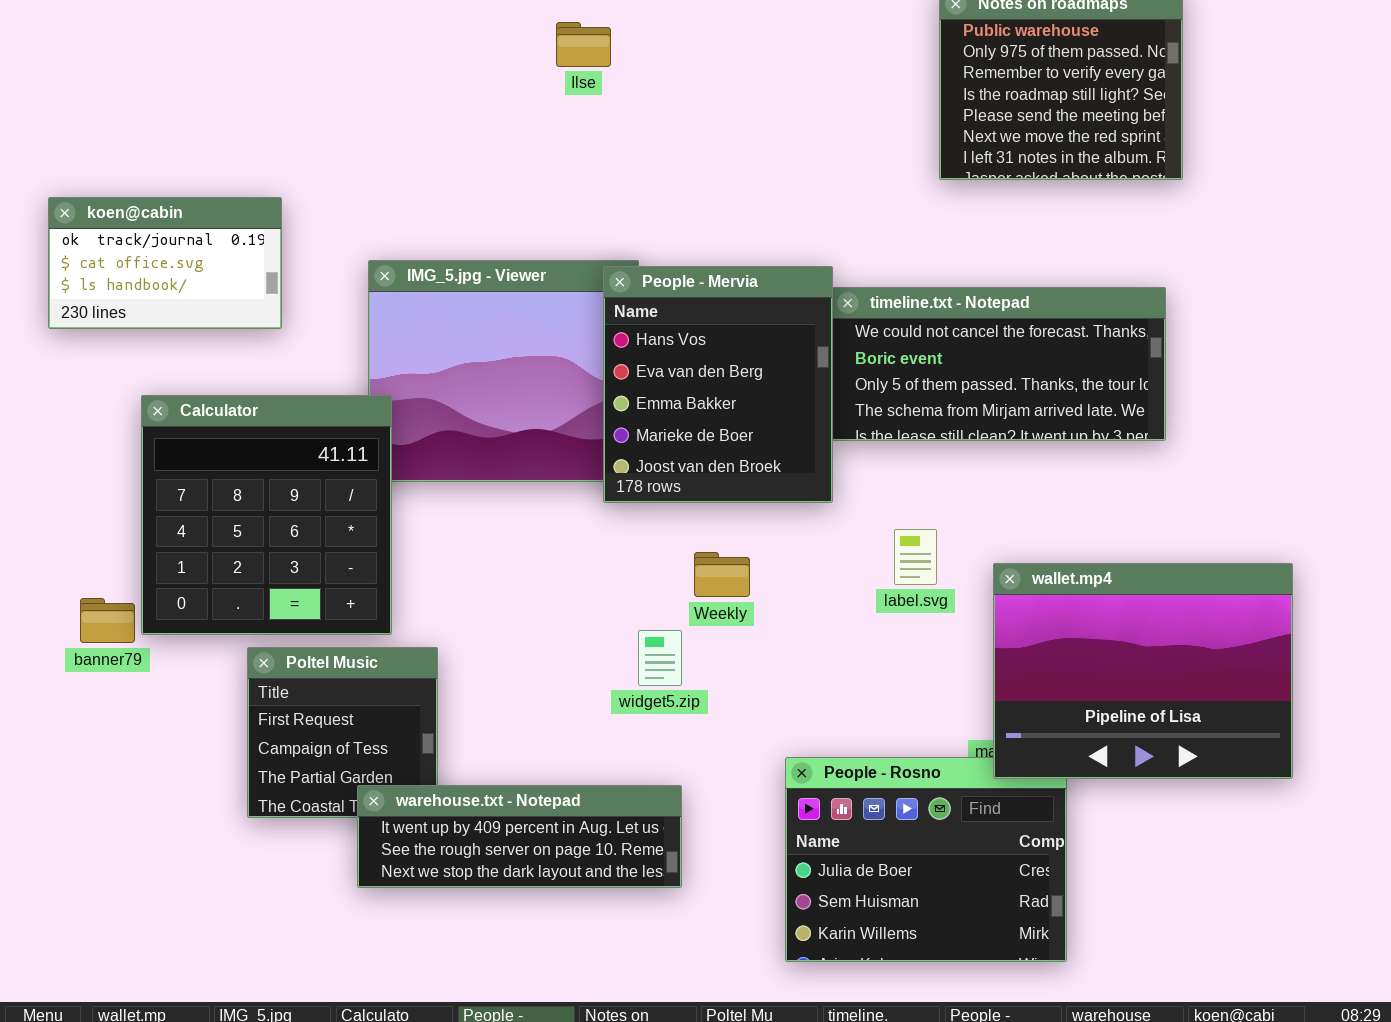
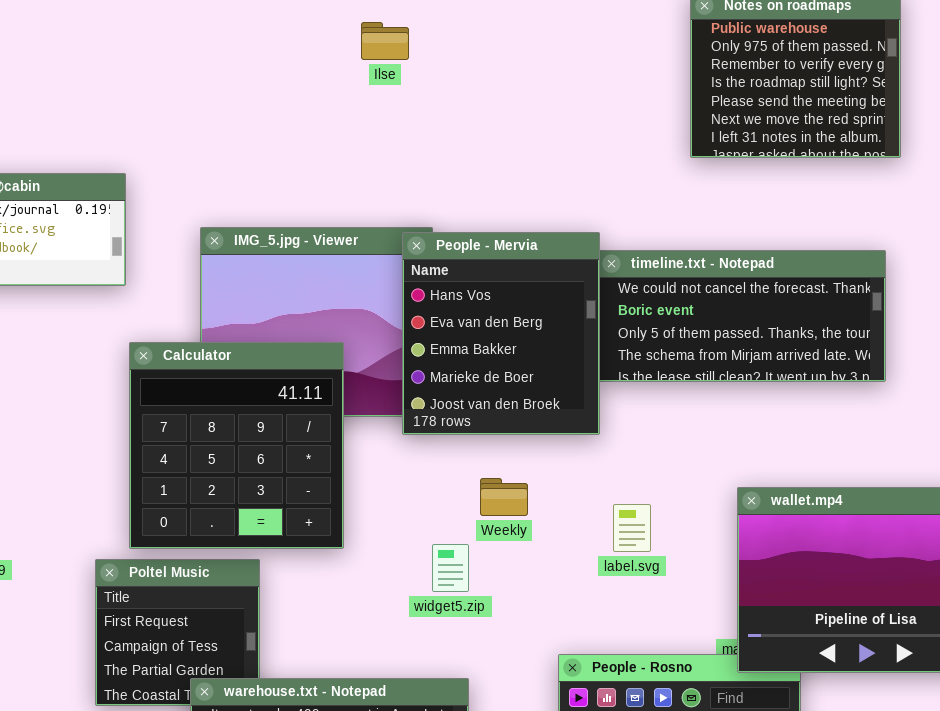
Calculator: [141,395,392,635] -> [129,342,344,549], moved
label.svg: [894,529,937,585] -> [613,504,651,552], moved

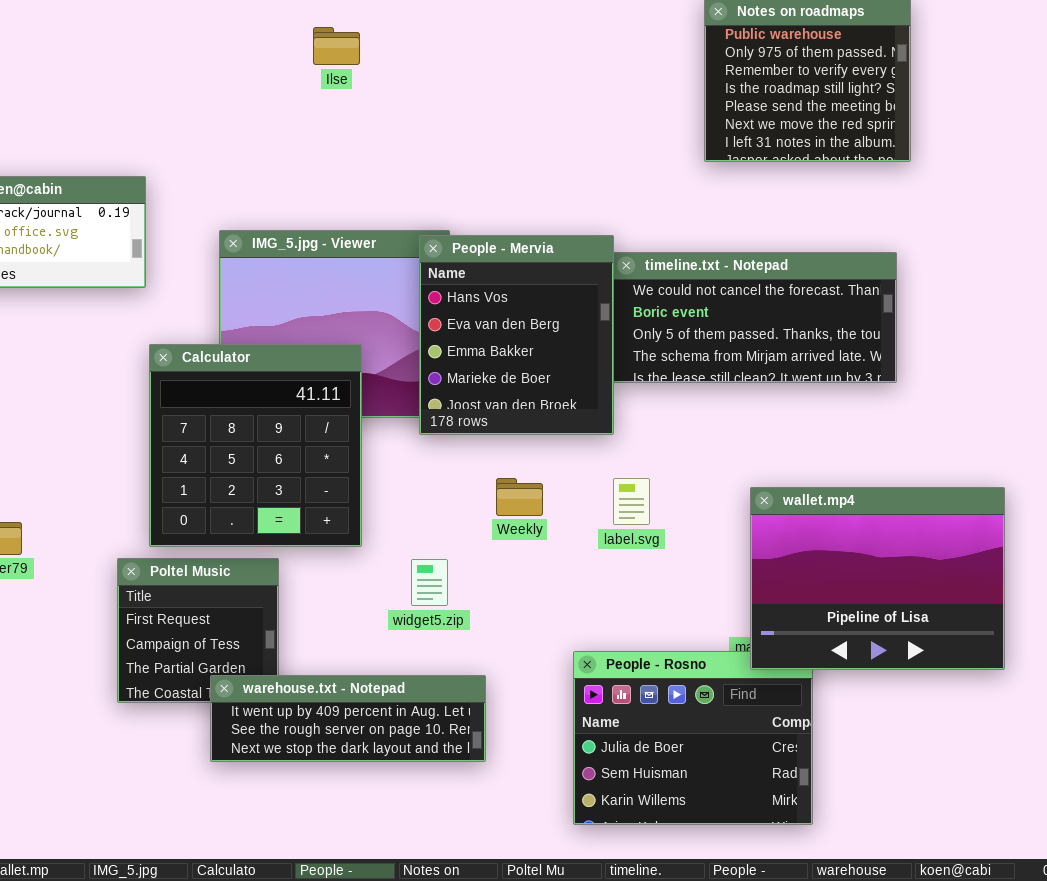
Ilse: [361,22,409,60] -> [313,27,360,65], moved
label.svg: [613,504,651,552] -> [613,478,650,525], moved
widget5.zip: [432,544,469,592] -> [411,559,448,606], moved

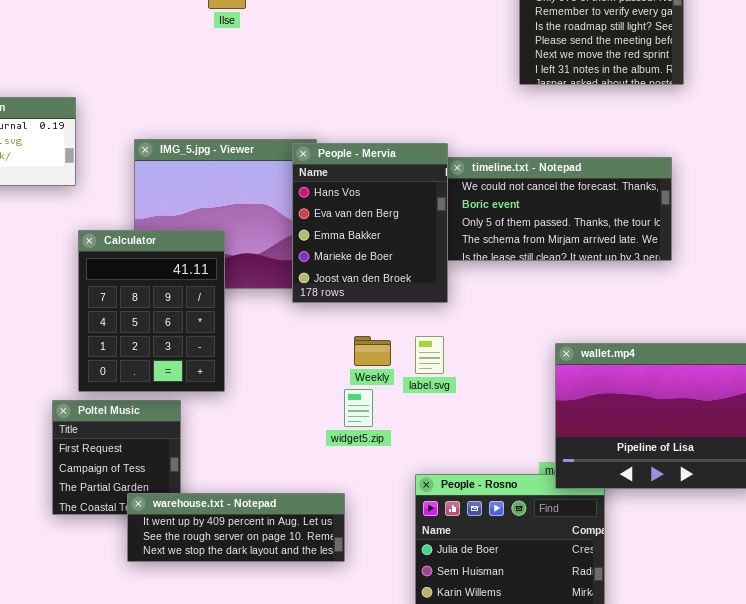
Calculator: [149,344,362,547] -> [78,230,225,392], resized
label.svg: [613,478,650,525] -> [415,336,444,374], moved
widget5.zip: [411,559,448,606] -> [344,389,373,427], moved

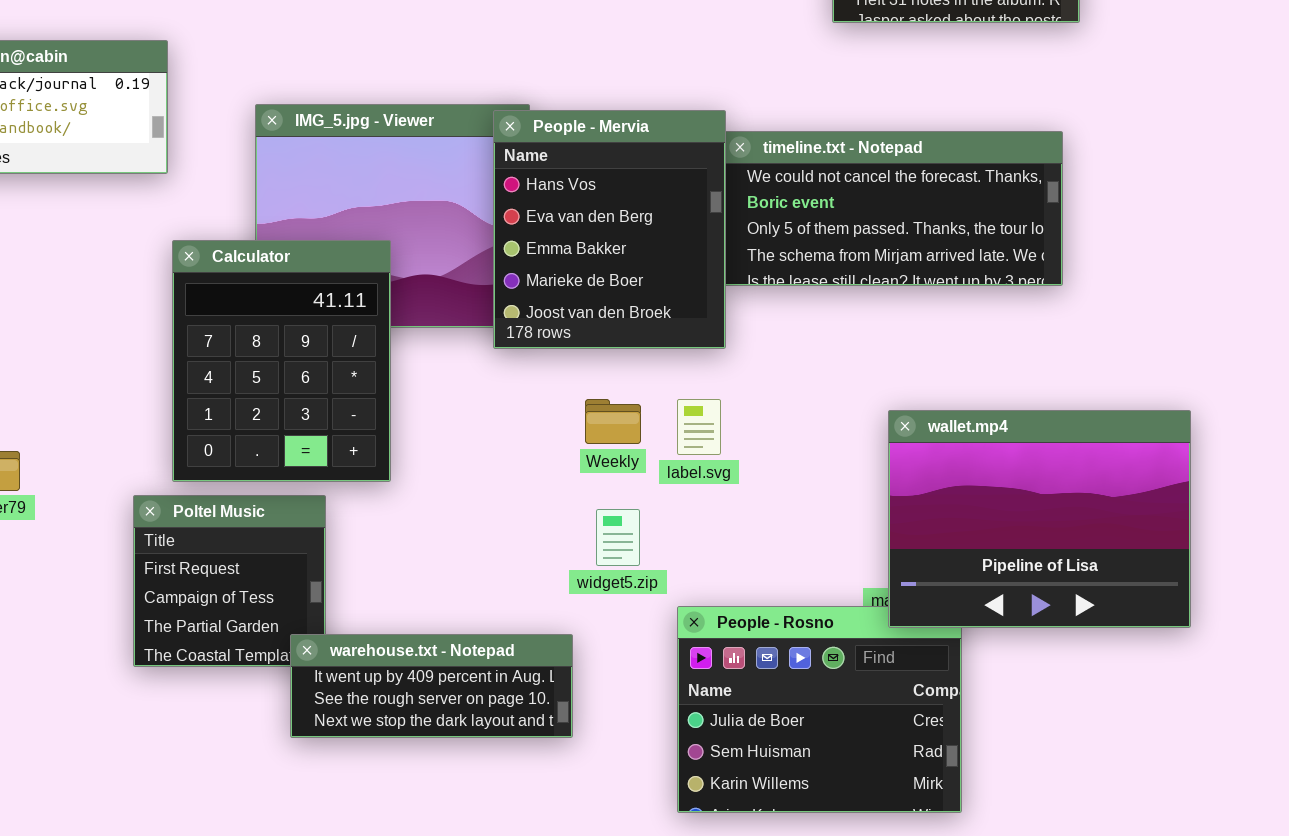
widget5.zip: [344,389,373,427] -> [596,509,640,566], moved
warehouse.txt - Notepad: [127,493,345,562] -> [290,634,573,738], resized

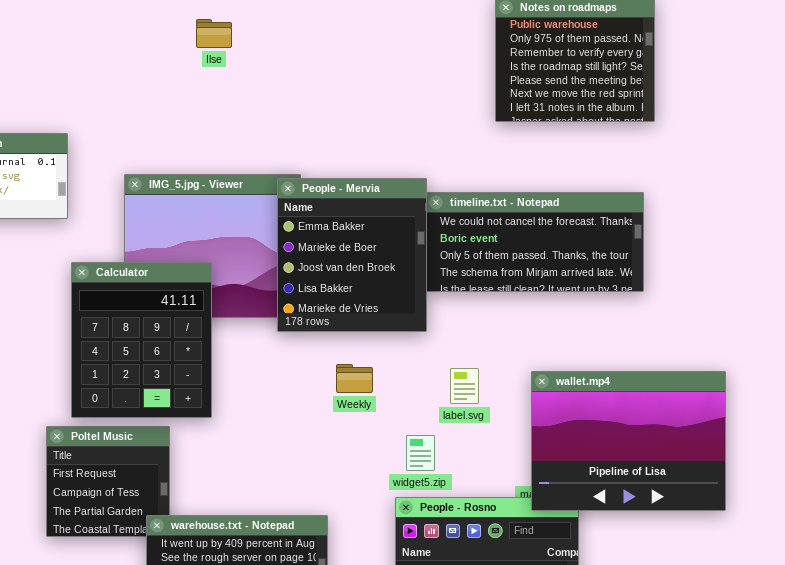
People - Mervia: [493,110,726,349] -> [277,178,427,332], scrolled down 2 rows
label.svg: [677,399,721,455] -> [450,368,479,404], moved
widget5.zip: [596,509,640,566] -> [406,435,435,471], moved

